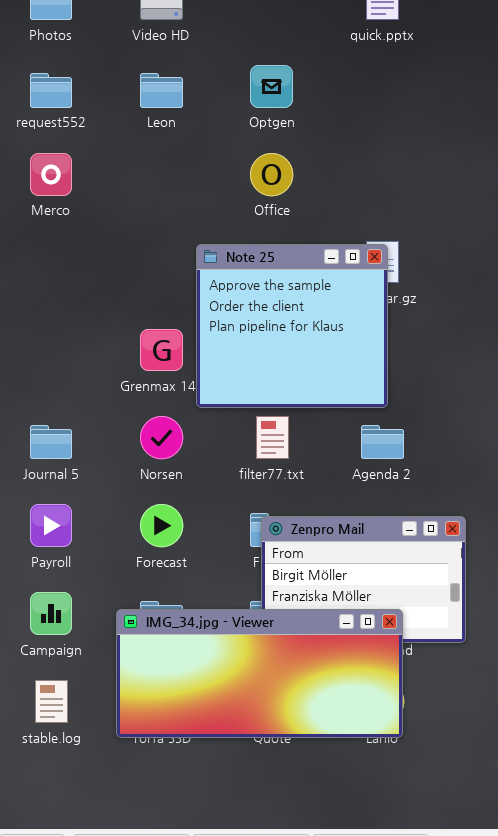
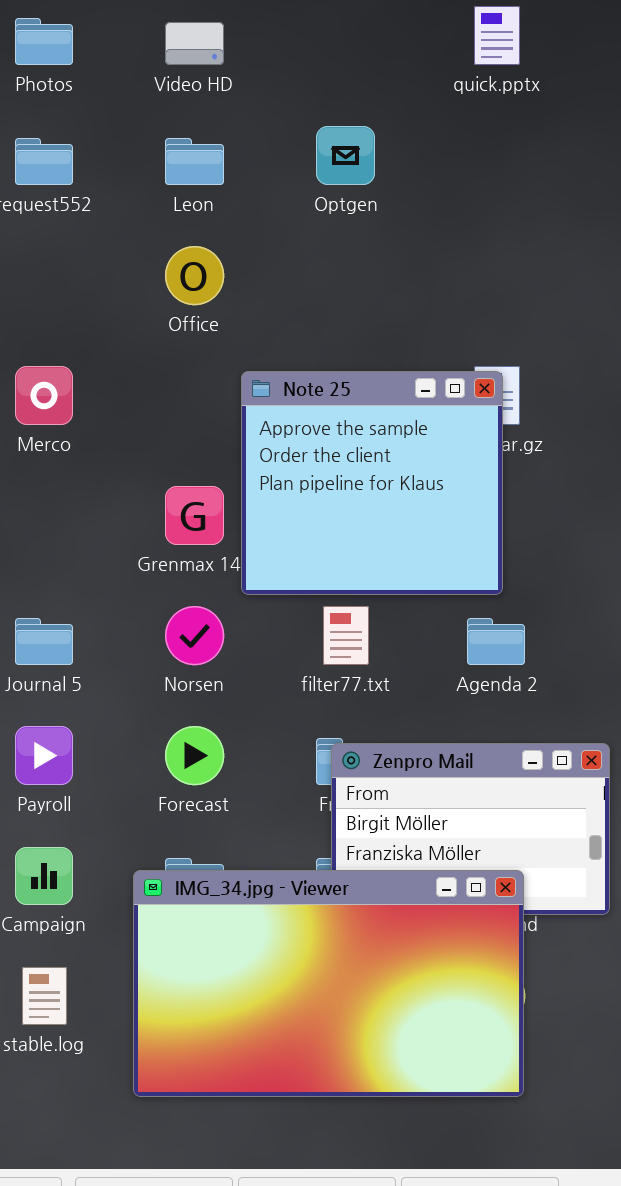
Merco: [30,153,72,196] -> [15,366,73,425], moved
Office: [250,153,293,196] -> [165,246,224,305], moved
IMG_34.jpg - Viewer: [116,609,403,738] -> [133,870,524,1097], resized

